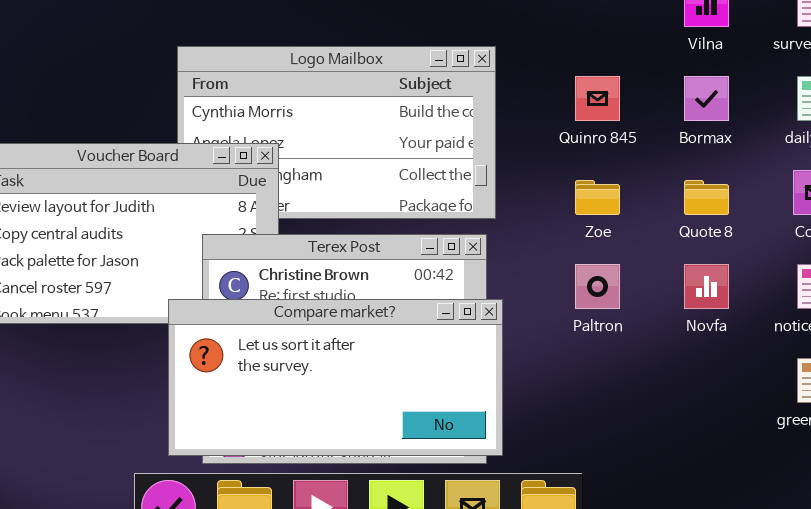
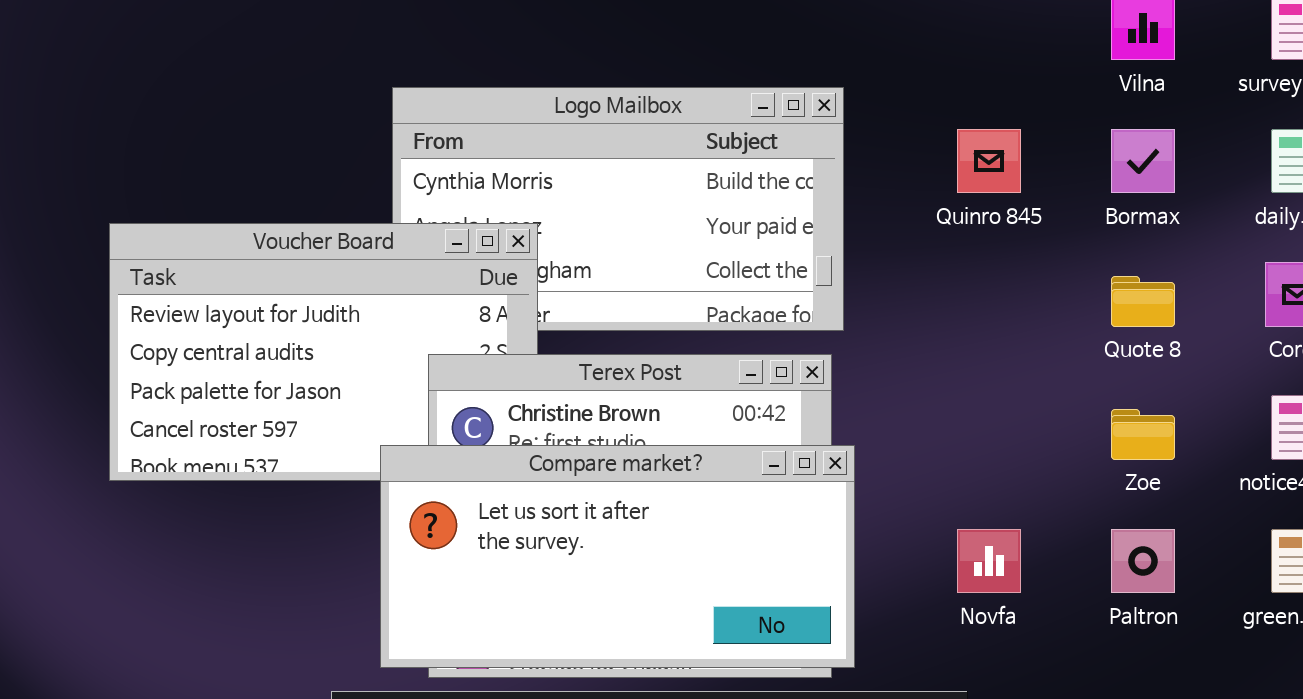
Zoe: [575,180,620,215] -> [1111,409,1175,460], moved
Paltron: [575,264,620,309] -> [1111,529,1175,593], moved
Novfa: [684,264,729,309] -> [957,529,1021,593], moved

